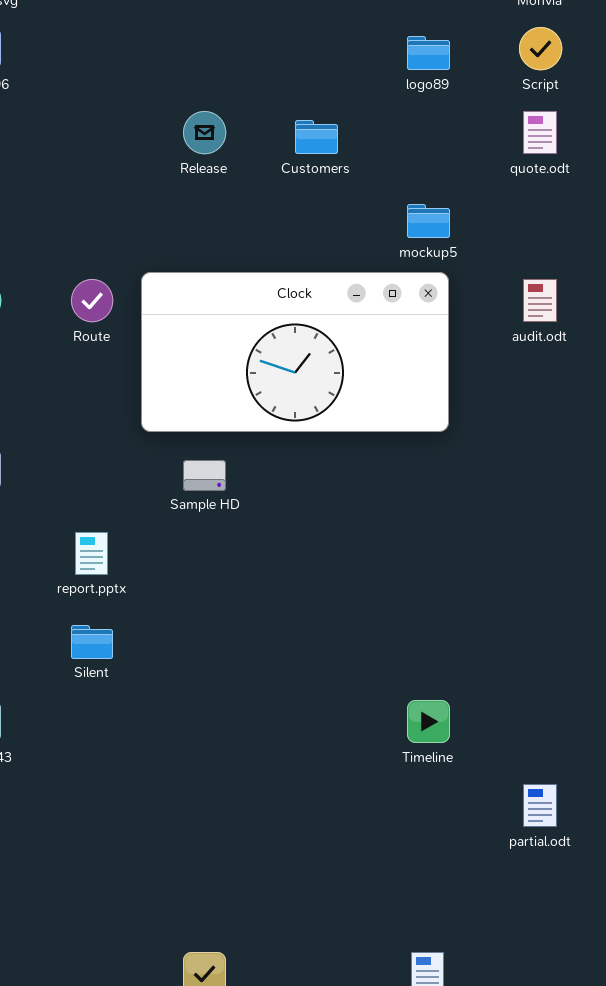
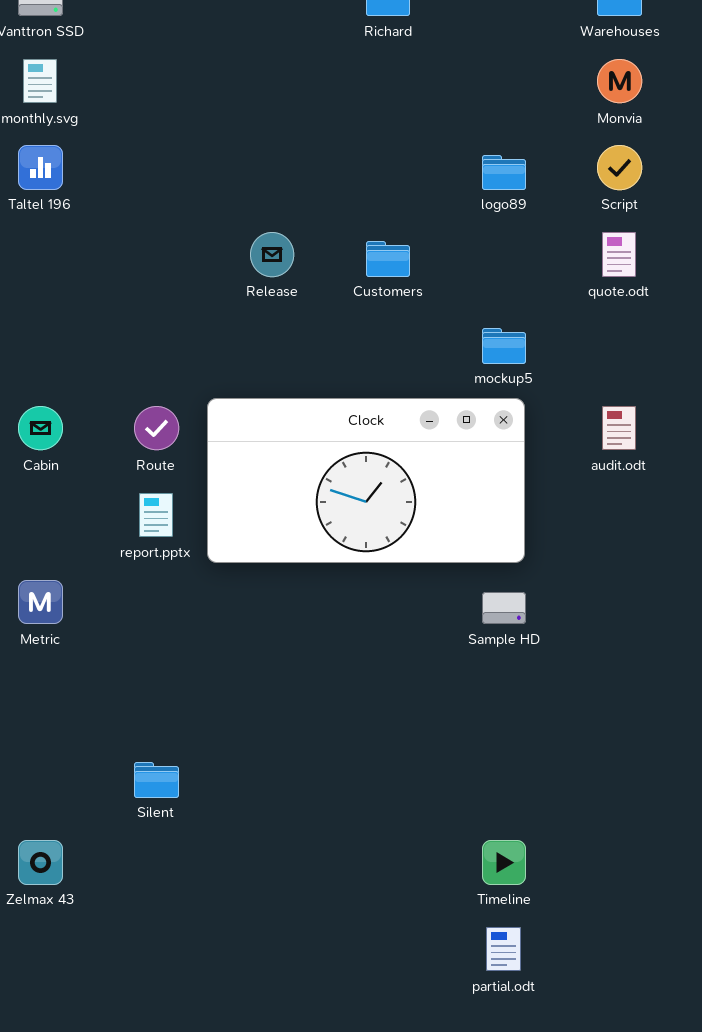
Sample HD: [183,460,226,491] -> [482,592,526,624], moved
report.pptx: [75,532,108,575] -> [139,493,173,537], moved
partial.odt: [523,784,557,827] -> [486,927,521,971], moved

